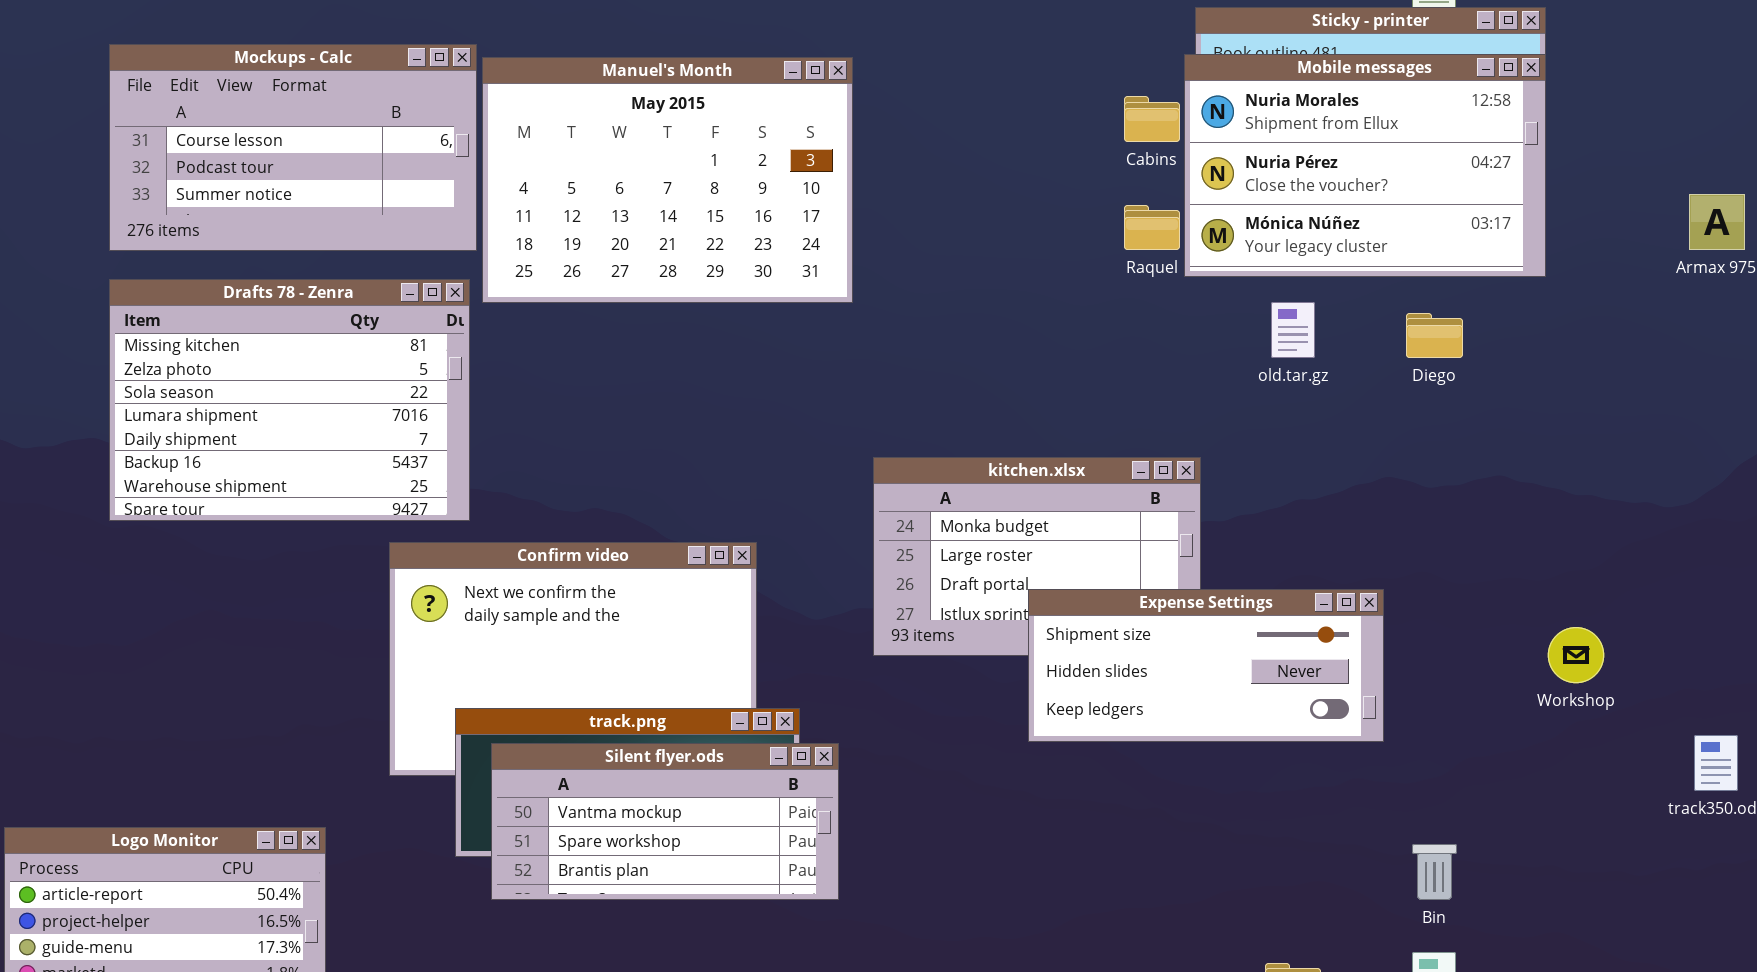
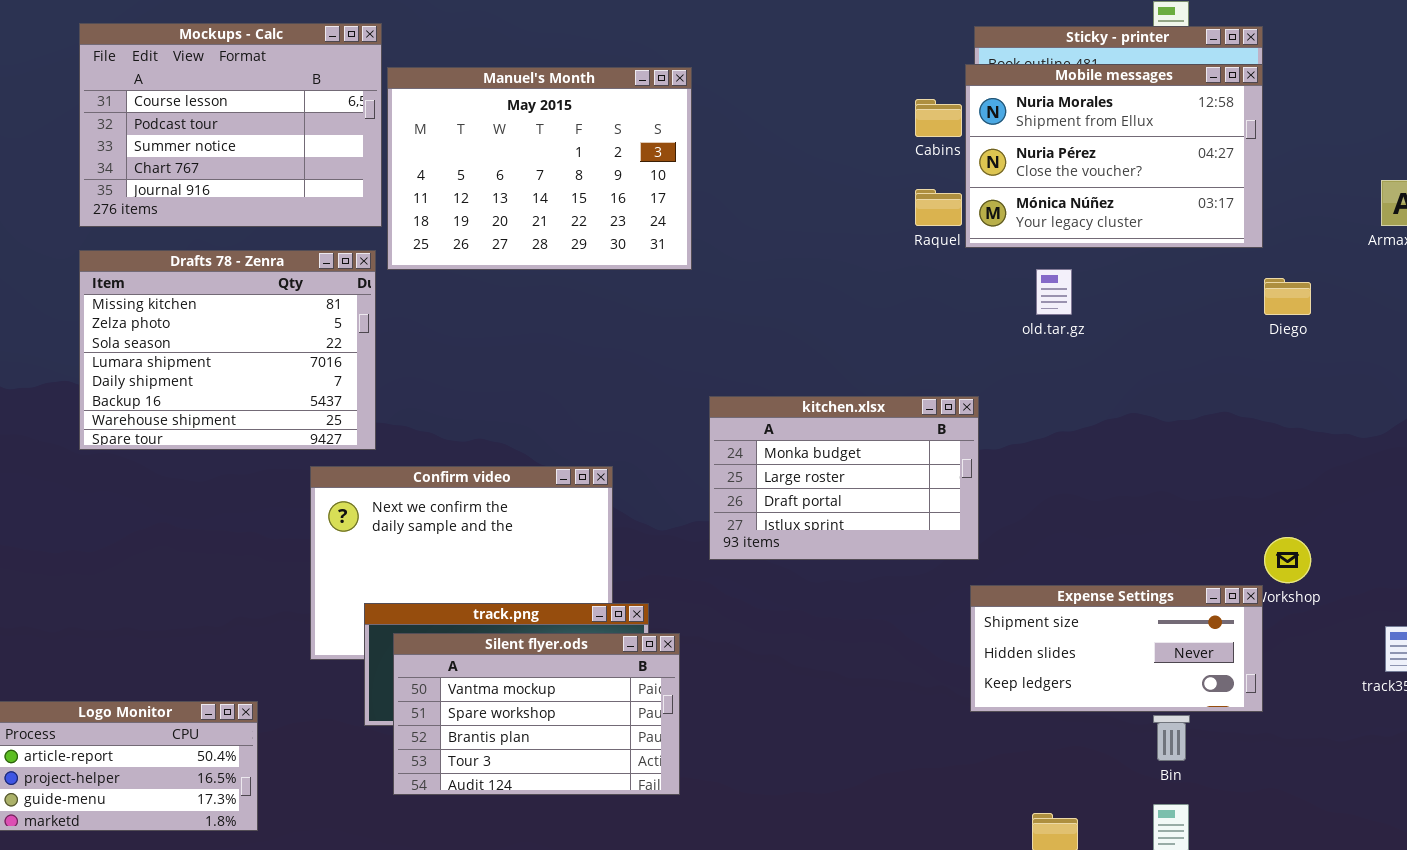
Mockups - Calc: [109,44,477,251] -> [79,23,382,227], resized
Diego: [1406,313,1463,358] -> [1264,278,1311,315], moved
Expense Settings: [1028,589,1384,742] -> [970,585,1263,712], moved
Silent flyer.ods: [491,743,839,900] -> [393,633,680,795], resized

